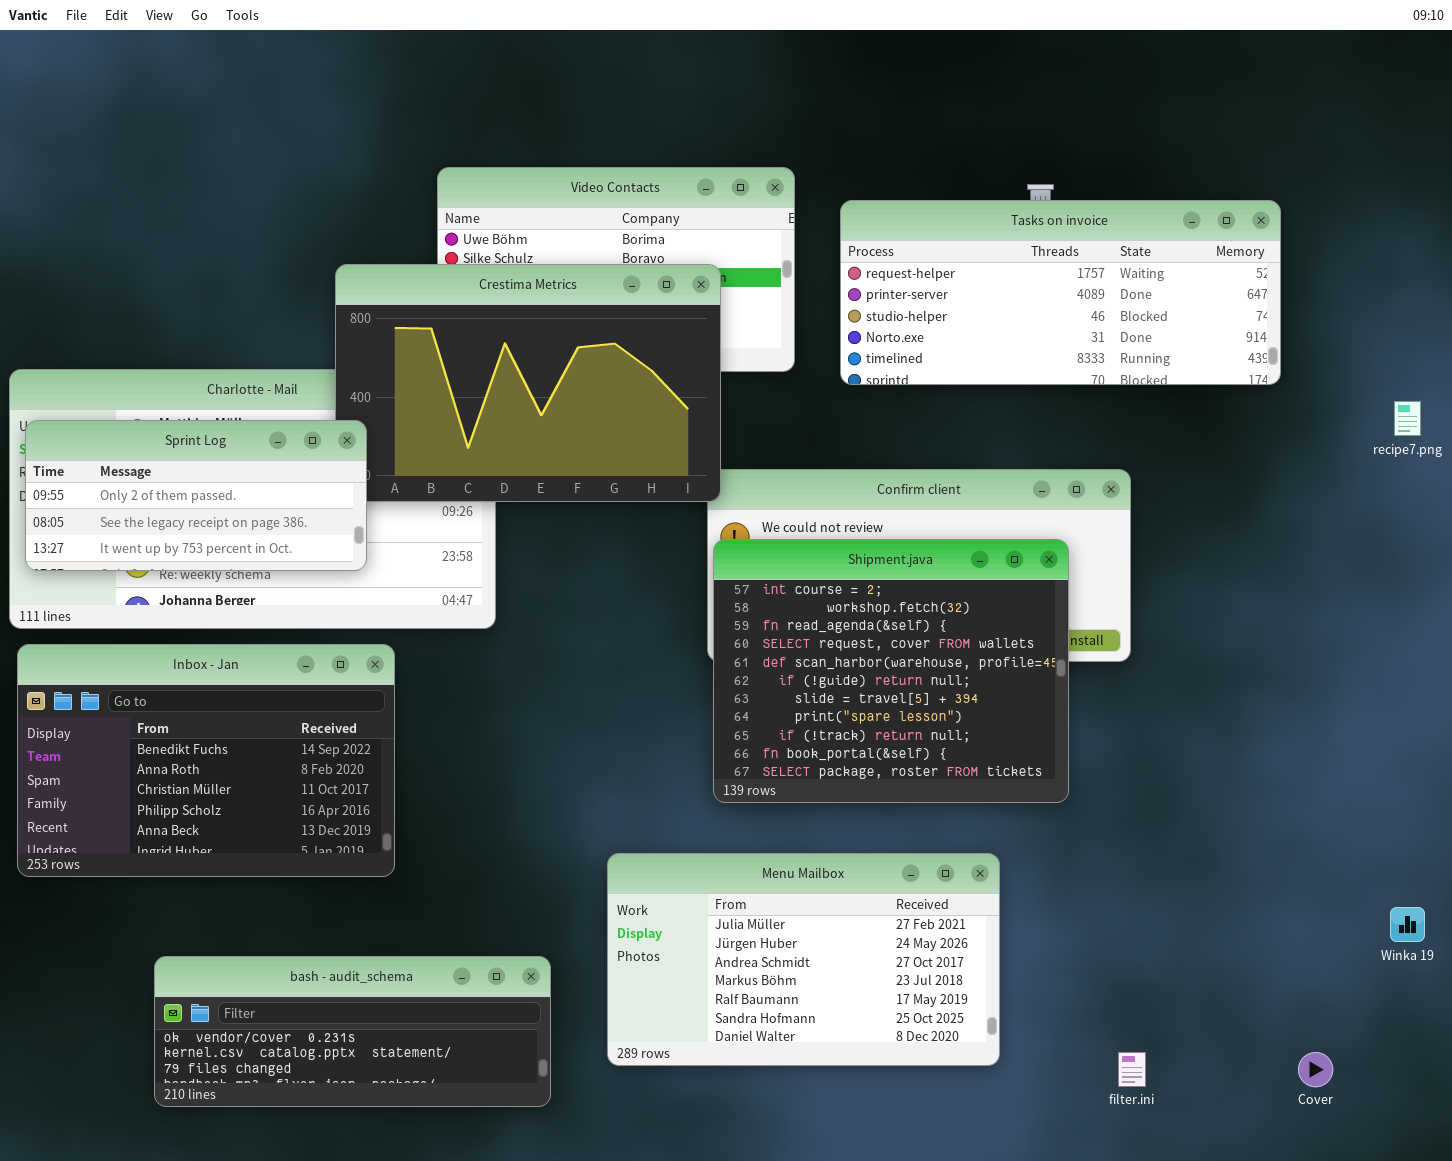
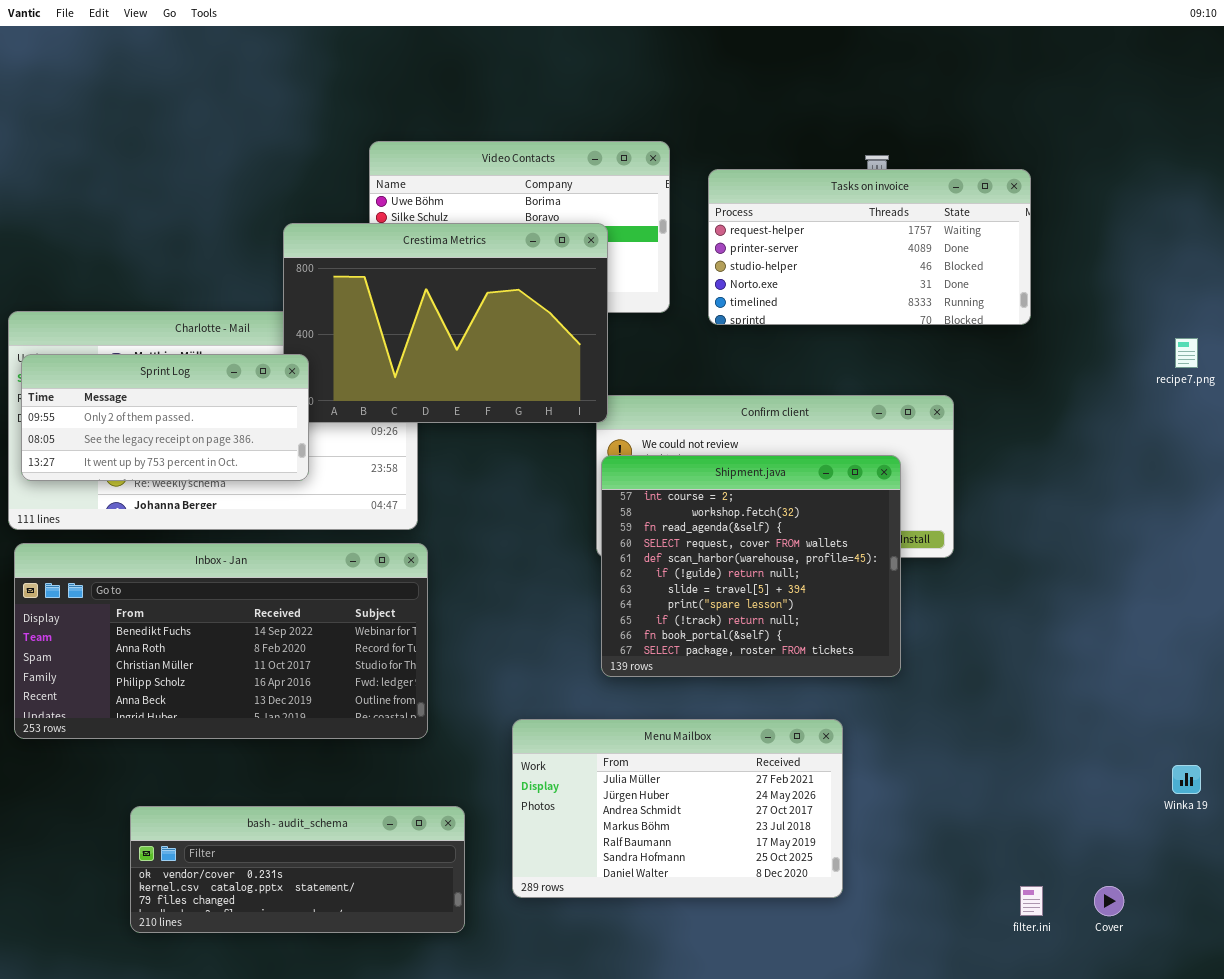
Tasks on invoice: [840,200,1281,385] -> [708,169,1031,325], resized
Inbox - Jan: [17,644,395,877] -> [14,543,428,739], resized
filter.ini: [1118,1052,1146,1087] -> [1020,886,1043,916], moved

